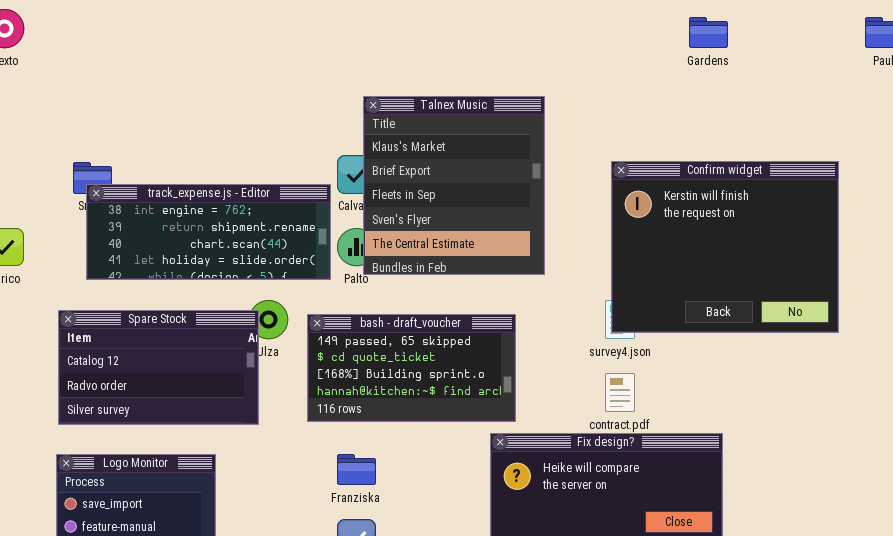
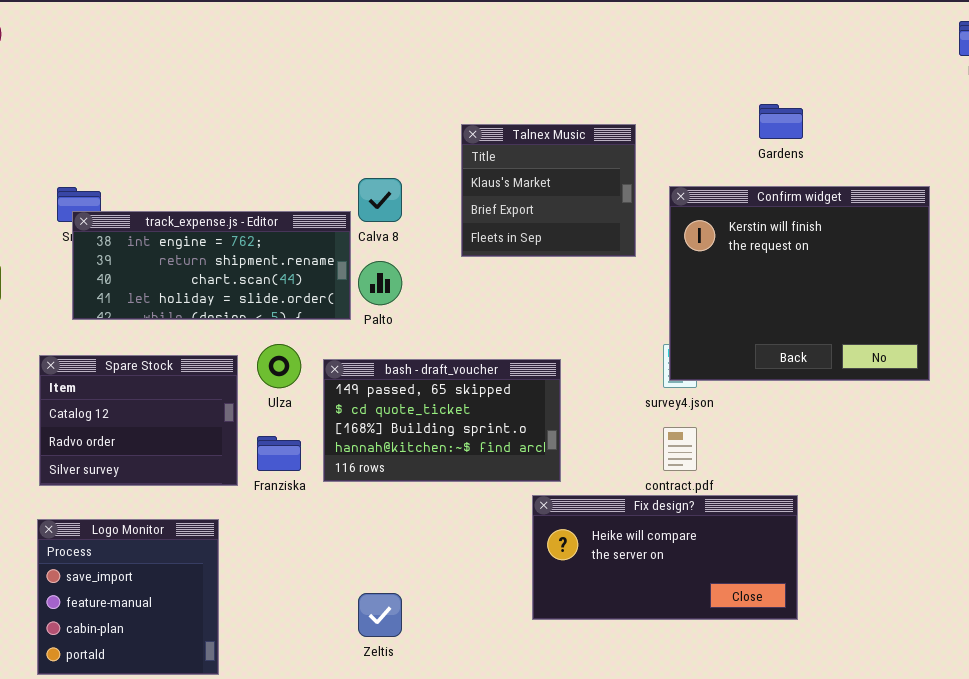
Gardens: [689,17,728,48] -> [759,104,803,139], moved
Talnex Music: [363,96,545,275] -> [461,124,636,257], moved, resized
Spare Stock: [58,310,259,425] -> [39,355,238,486], resized
Franziska: [337,454,376,485] -> [257,436,301,471], moved

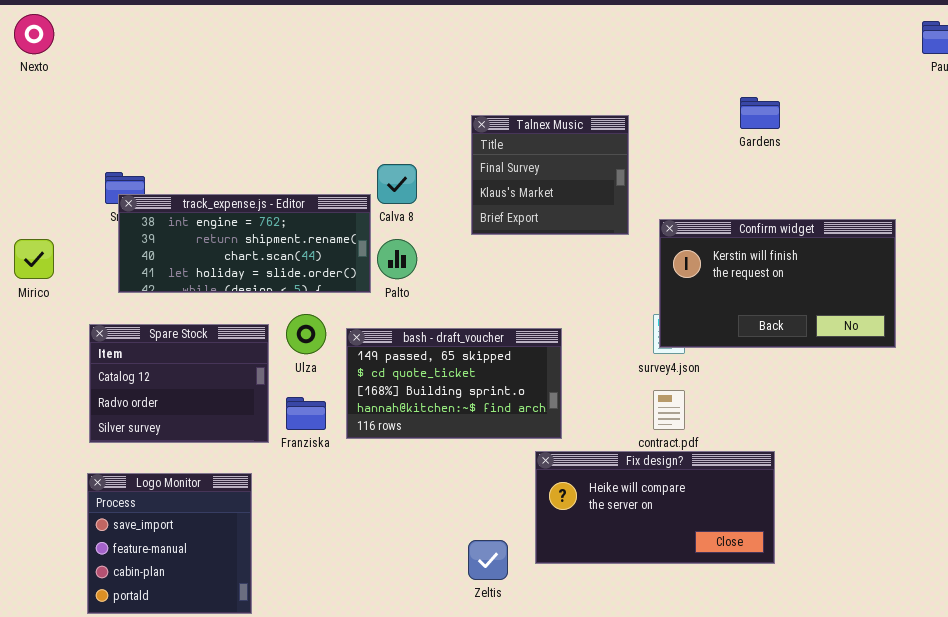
Talnex Music: [461,124,636,257] -> [471,115,629,235], scrolled up 1 row
Confirm widget: [669,186,930,381] -> [659,219,896,348], resized
Zeltis: [358,593,402,637] -> [468,540,508,580], moved

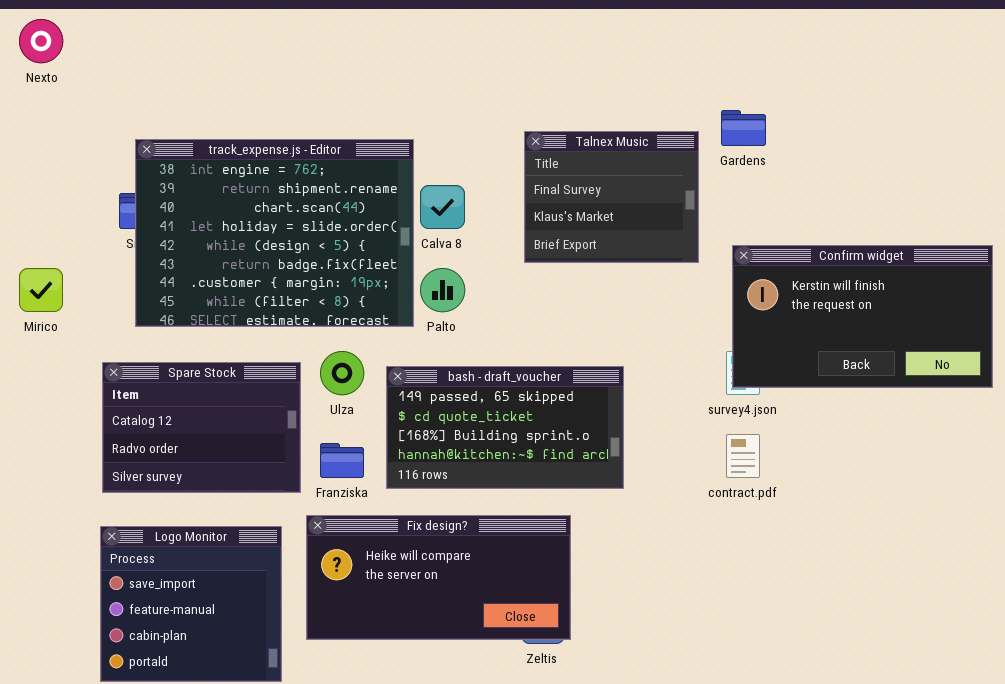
Gardens: [740,97,780,129] -> [721,110,766,146], moved
track_expense.js - Editor: [118,194,371,293] -> [135,139,414,327], resized
Fix design?: [535,451,775,564] -> [306,515,571,640], moved

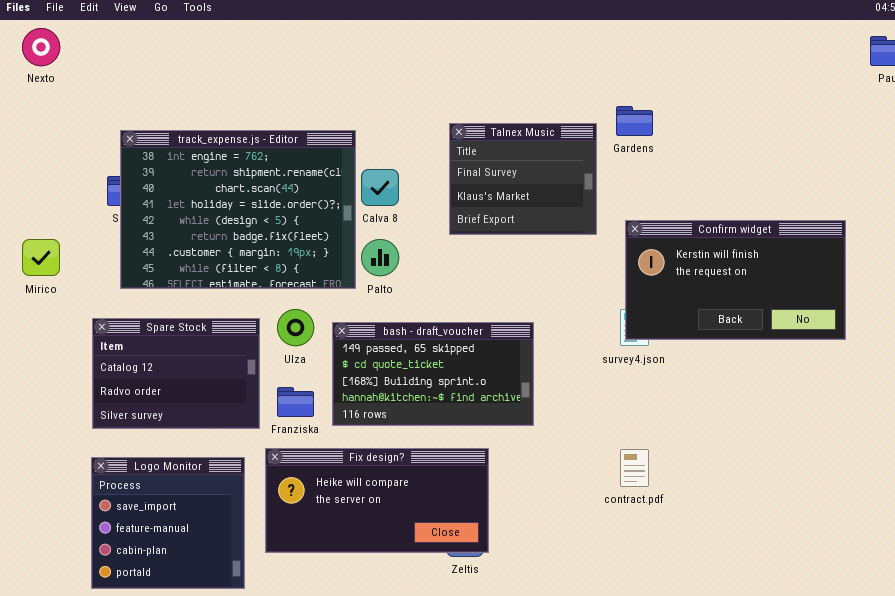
contract.pdf: [726,434,760,478] -> [620,449,649,487], moved

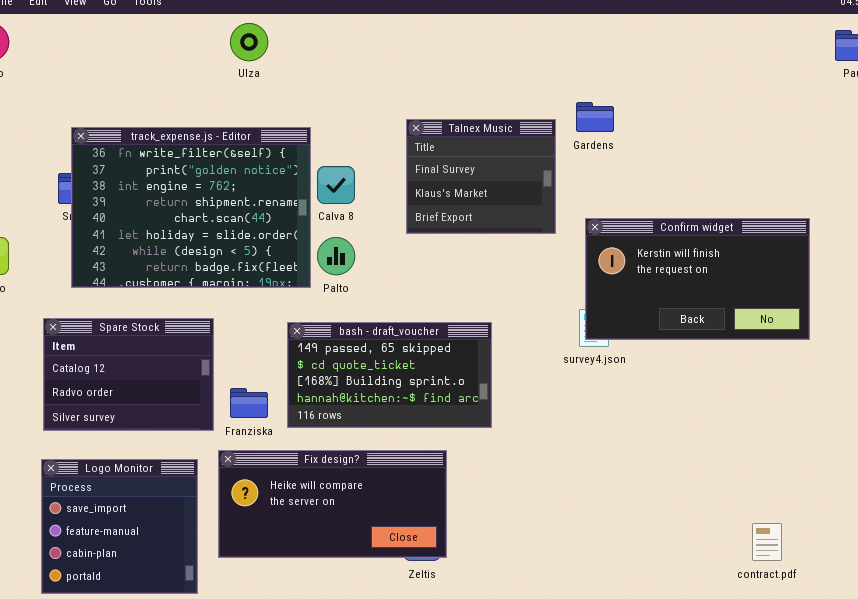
track_expense.js - Editor: [120,130,356,289] -> [71,127,311,288], scrolled up 2 rows
Ulza: [277,309,314,346] -> [230,23,268,61], moved
contract.pdf: [620,449,649,487] -> [752,523,782,561], moved

